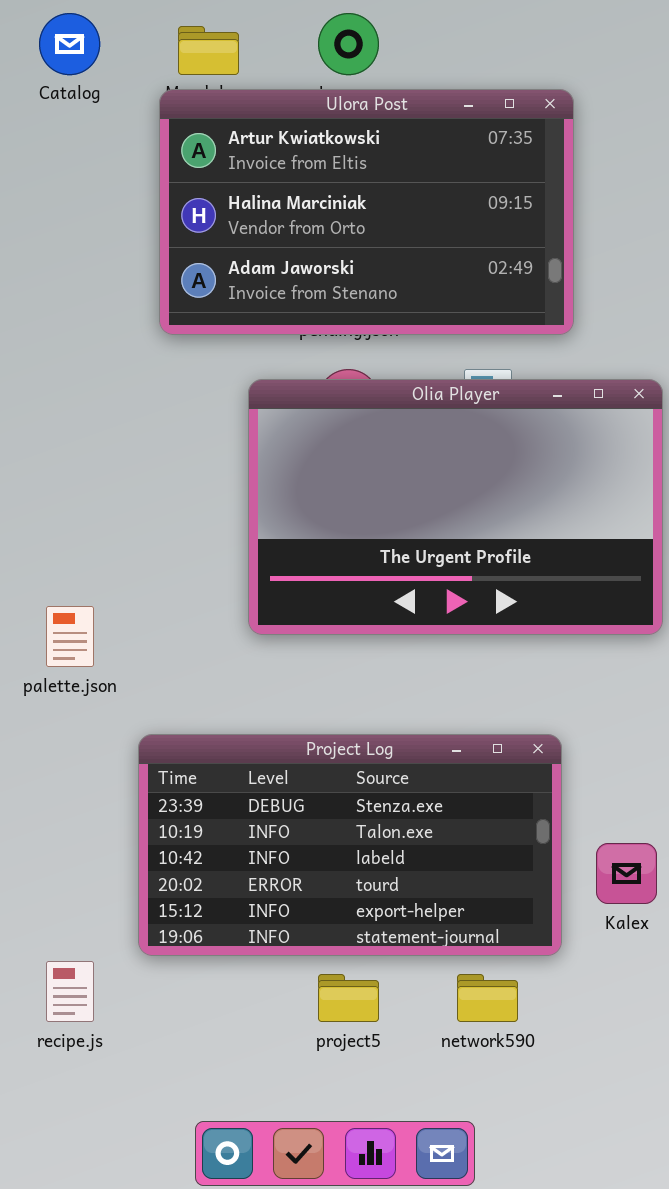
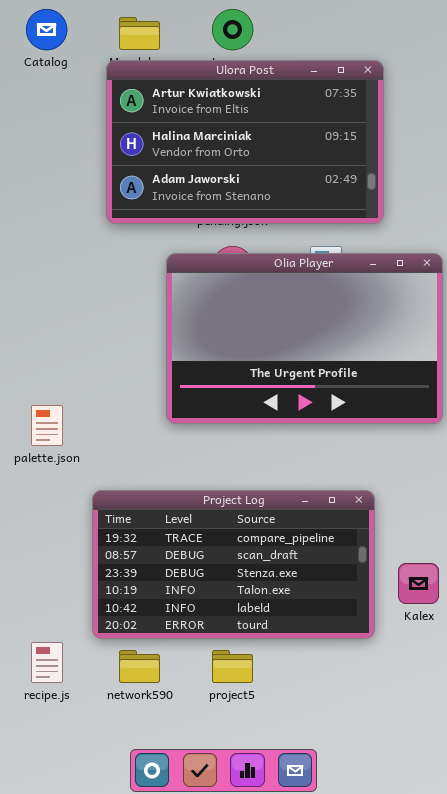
Project Log: [138,734,562,956] -> [92,490,375,639], scrolled up 2 rows
network590: [457,974,518,1022] -> [119,650,160,683], moved

